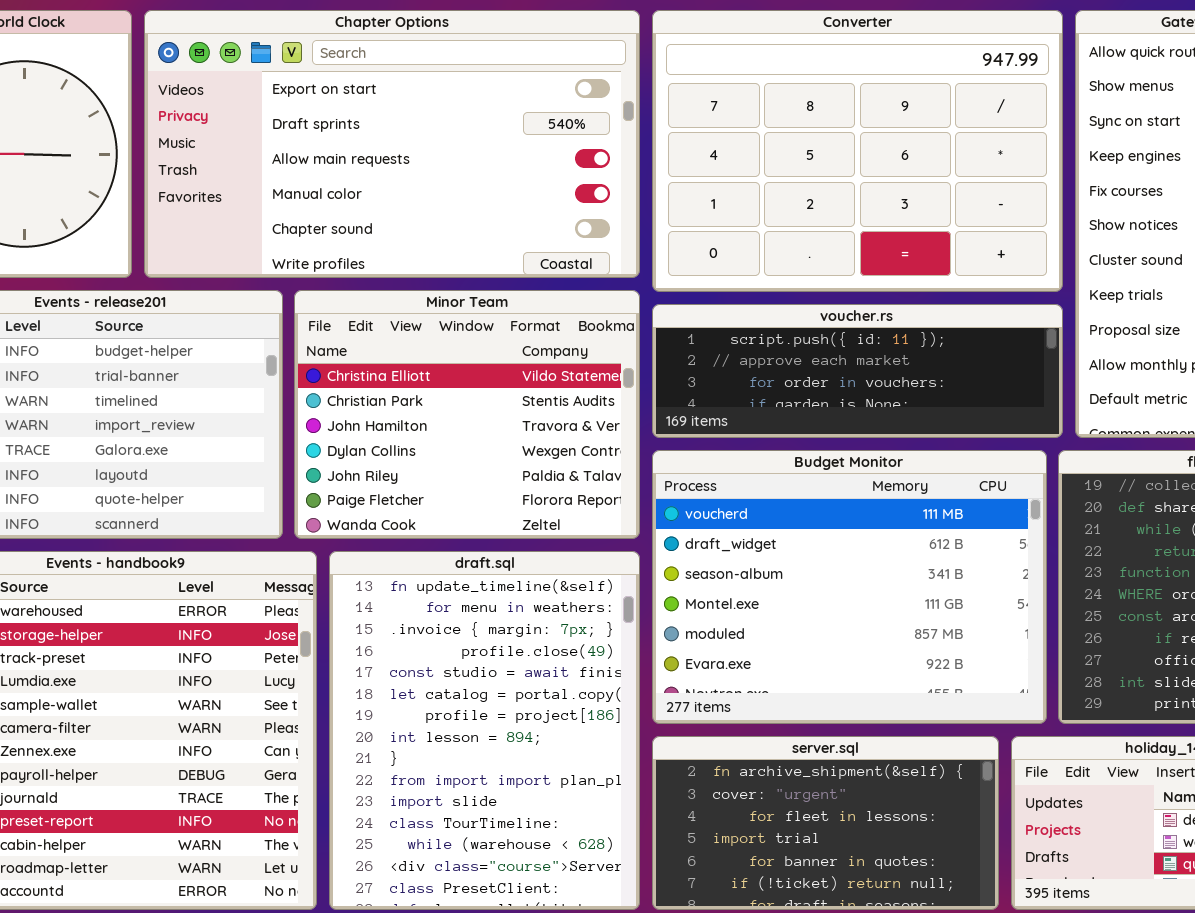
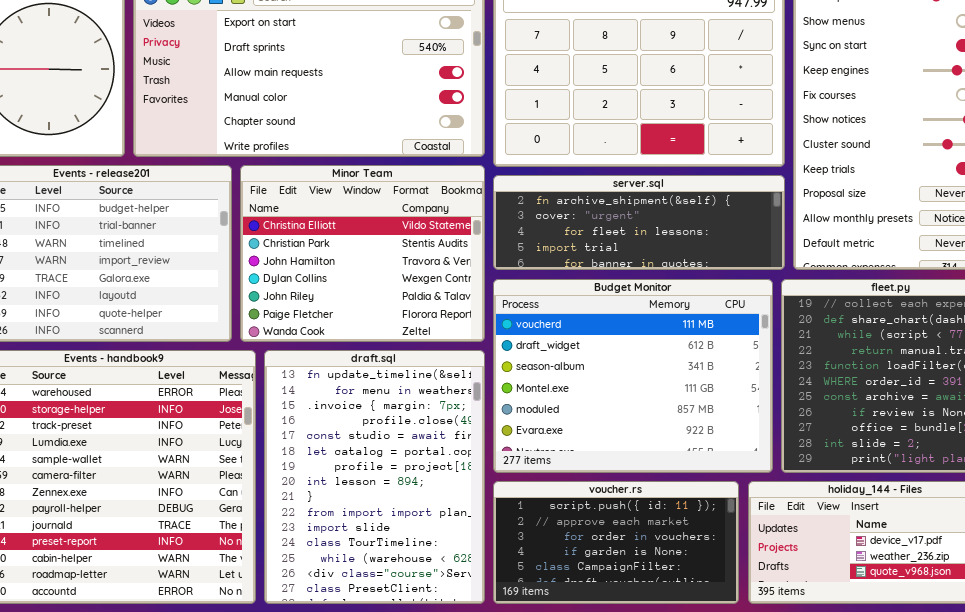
voucher.rs: [652,304,1063,438] -> [493,481,739,604], moved, resized
server.sql: [652,736,999,910] -> [493,175,785,270], moved, resized

